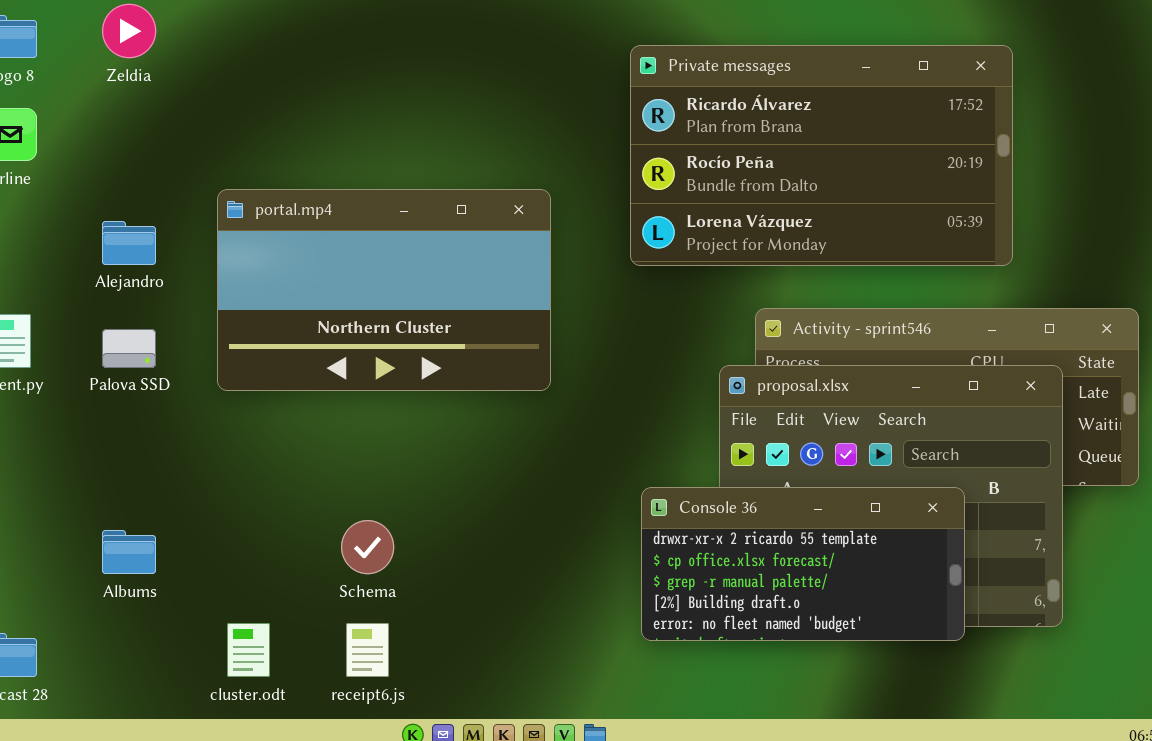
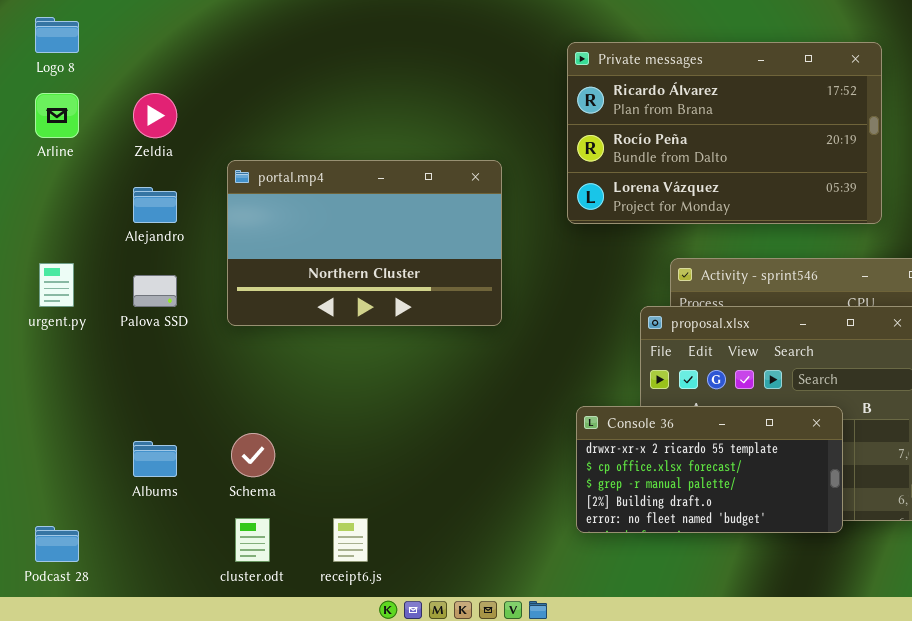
Zeldia: [102,4,156,58] -> [133,93,177,138], moved
Schema: [341,520,394,574] -> [231,433,275,477], moved

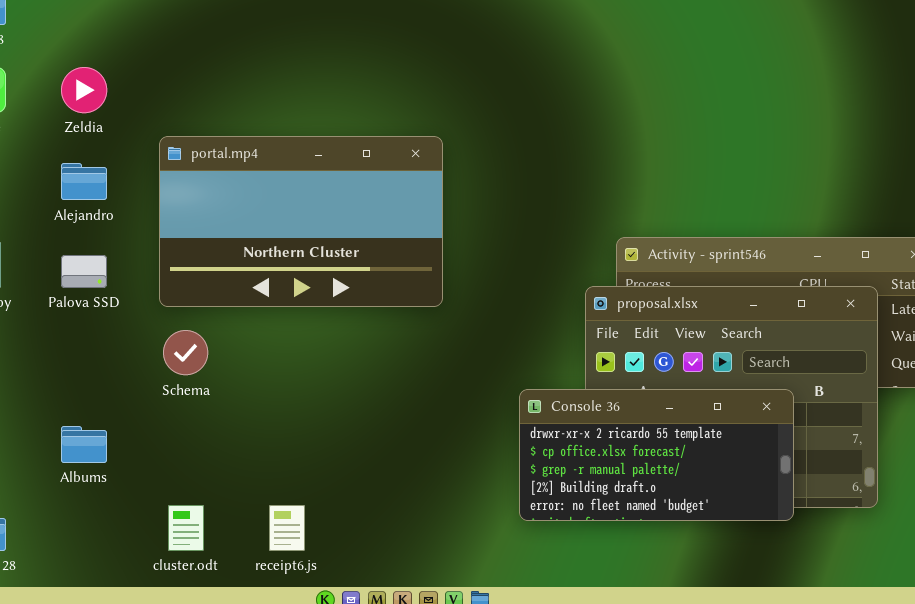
Private messages: [567,42,882,224] -> none, closed
Schema: [231,433,275,477] -> [163,330,208,375], moved

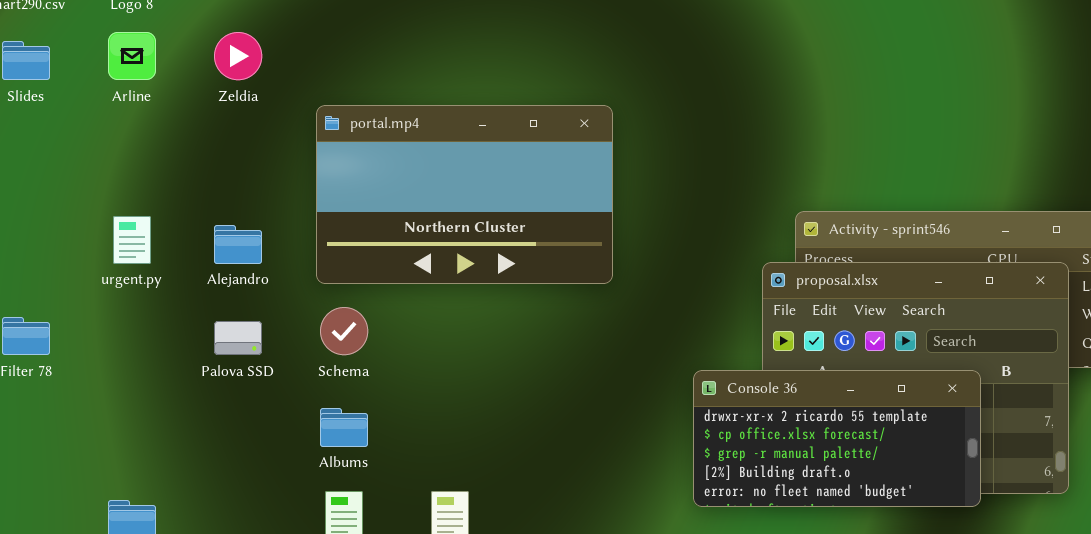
Alejandro: [61,163,107,200] -> [214,225,262,264], moved
Palova SSD: [61,255,107,288] -> [214,321,262,355], moved
Albums: [61,426,107,463] -> [320,408,368,447], moved

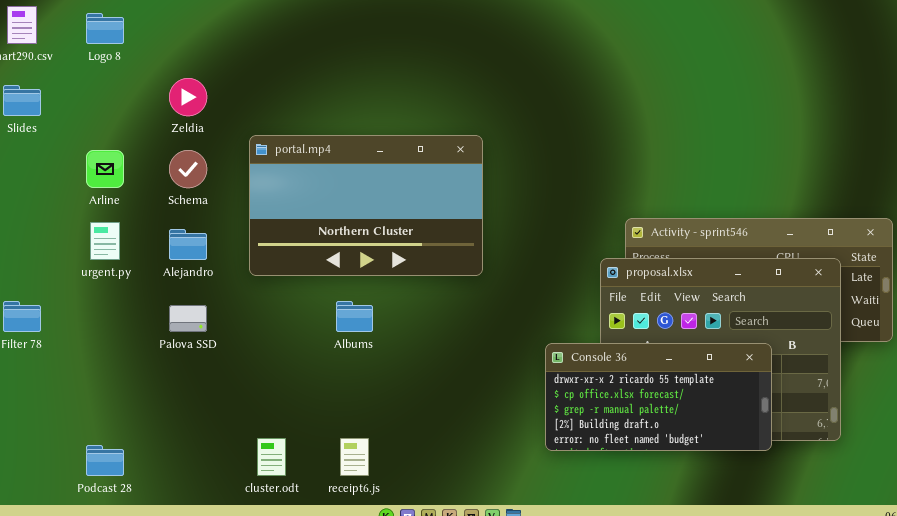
Arline: [108,32,156,80] -> [86,150,124,188], moved
Schema: [320,307,368,355] -> [169,150,207,188], moved
Albums: [320,408,368,447] -> [336,301,373,332], moved

